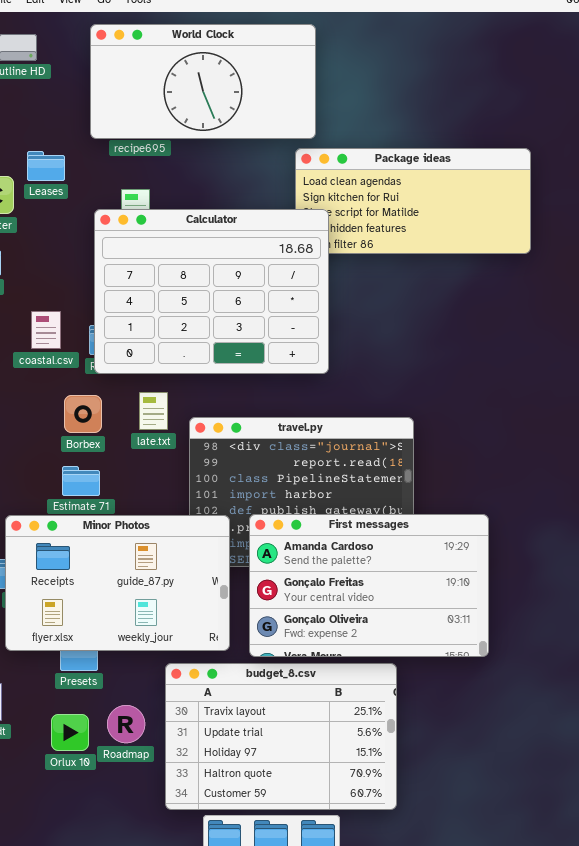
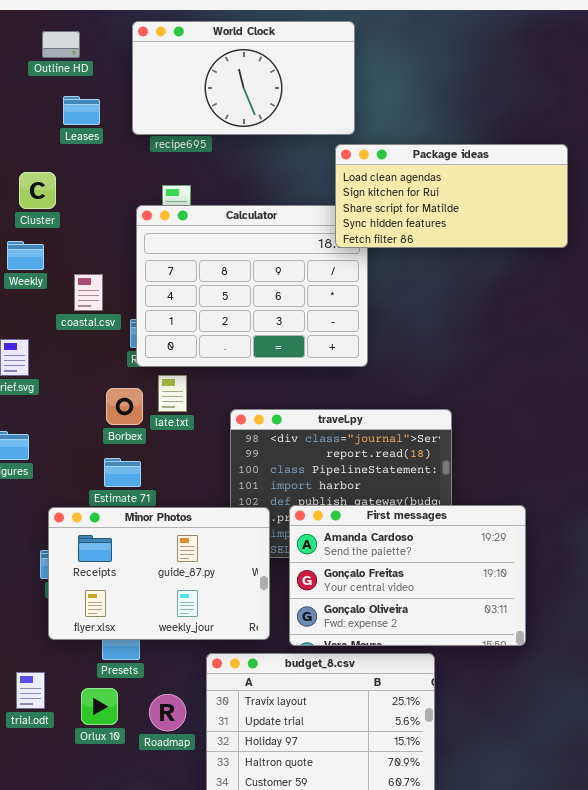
Package ideas: [295,148,531,254] -> [335,144,568,248], raised
Leases: [27,151,65,181] -> [63,96,100,125], moved
coastal.csv: [31,311,61,349] -> [74,274,103,311], moved
late.txt: [139,392,168,430] -> [158,375,187,412], moved
Orlux 10: [51,714,89,751] -> [81,688,118,725], moved

